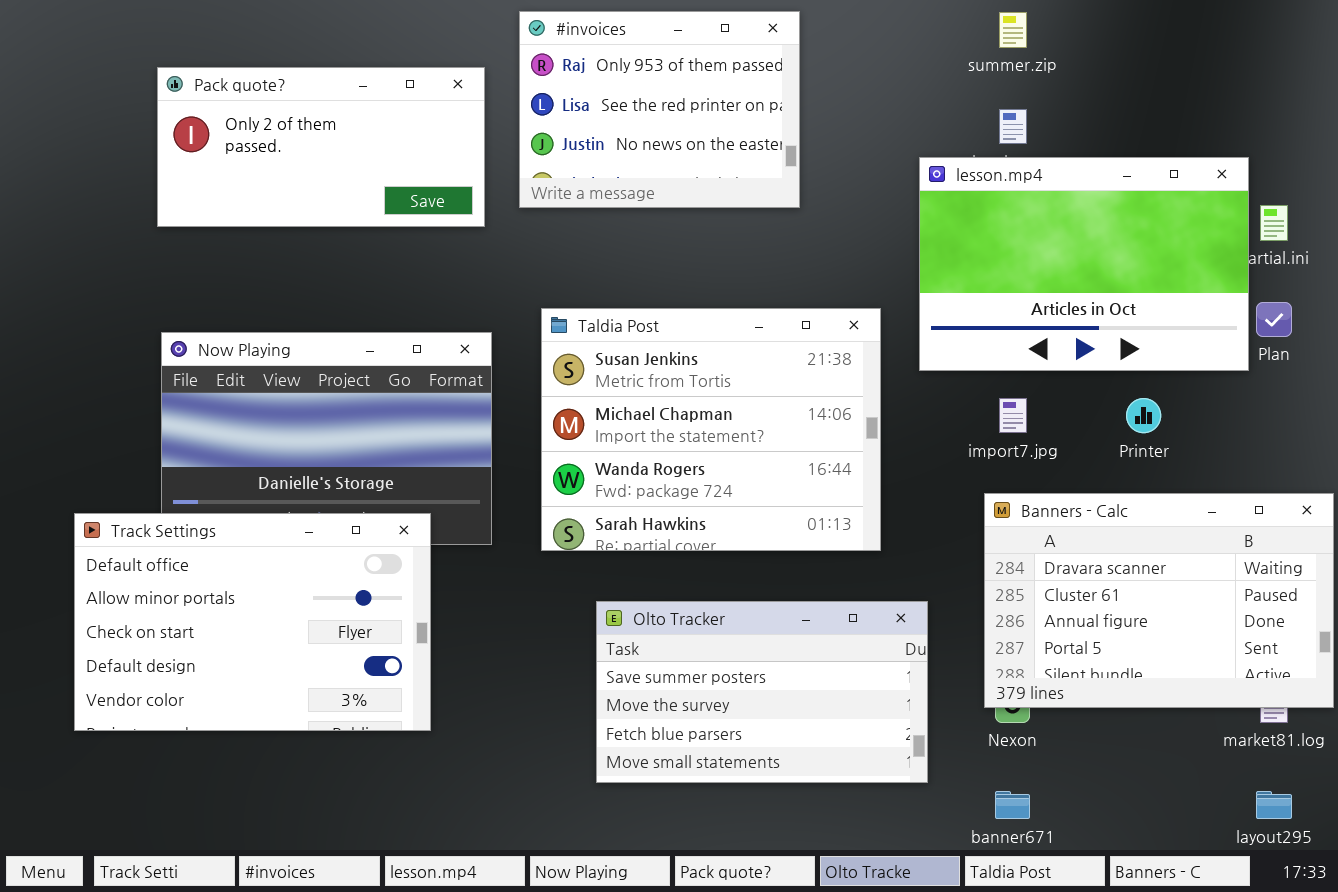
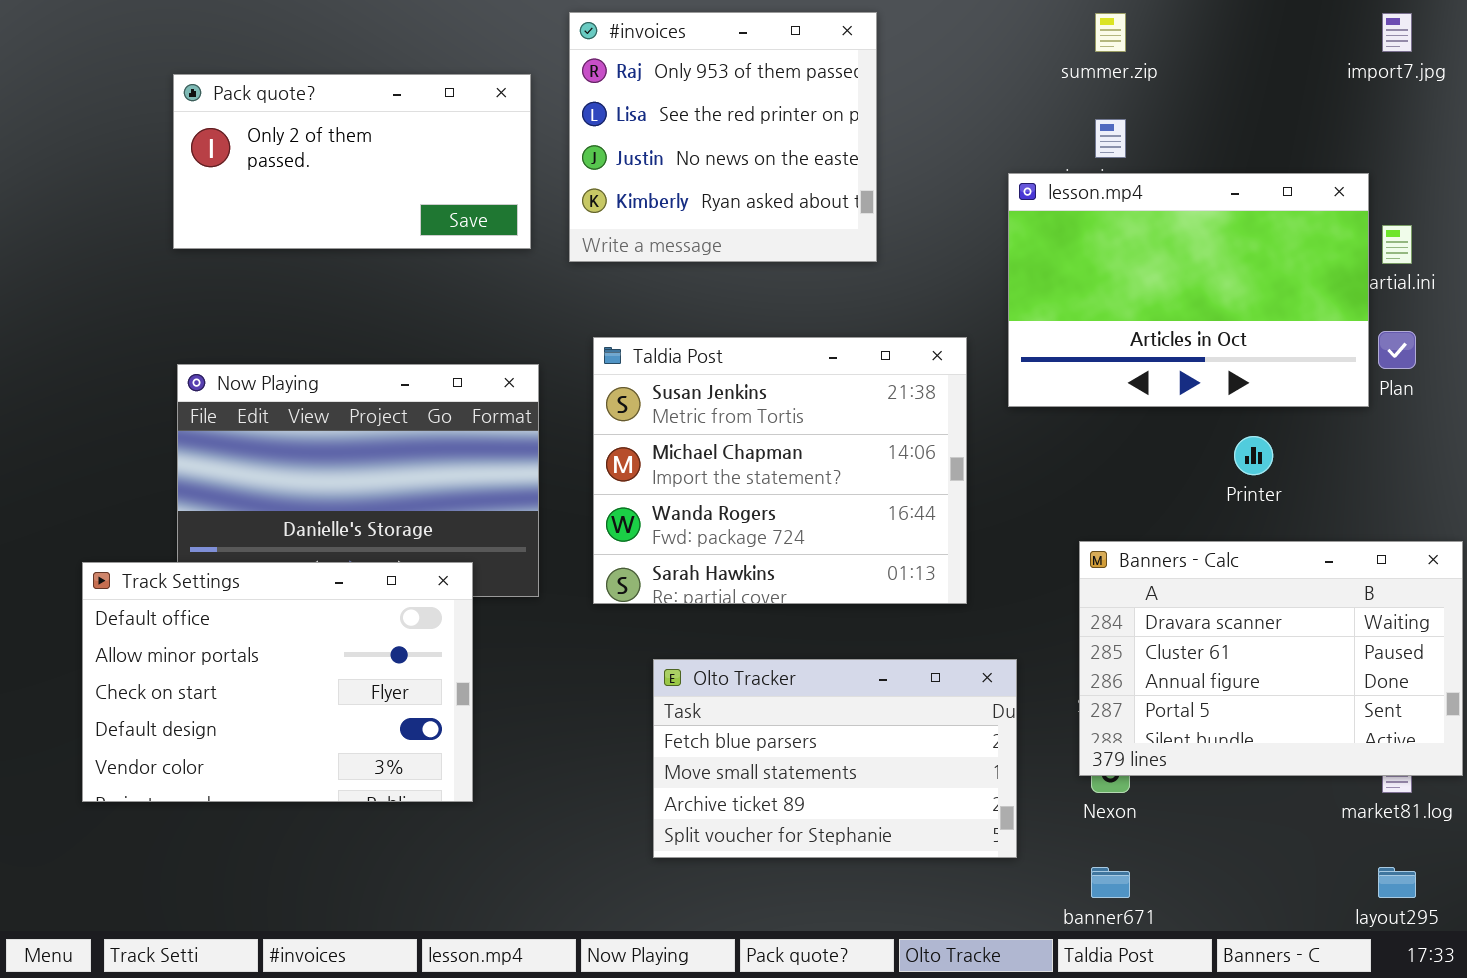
#invoices: [519,11,800,208] -> [569,12,877,262], resized
import7.jpg: [999,398,1027,433] -> [1382,13,1412,52], moved
Olto Tracker: [596,601,928,783] -> [653,659,1017,858], scrolled down 2 rows

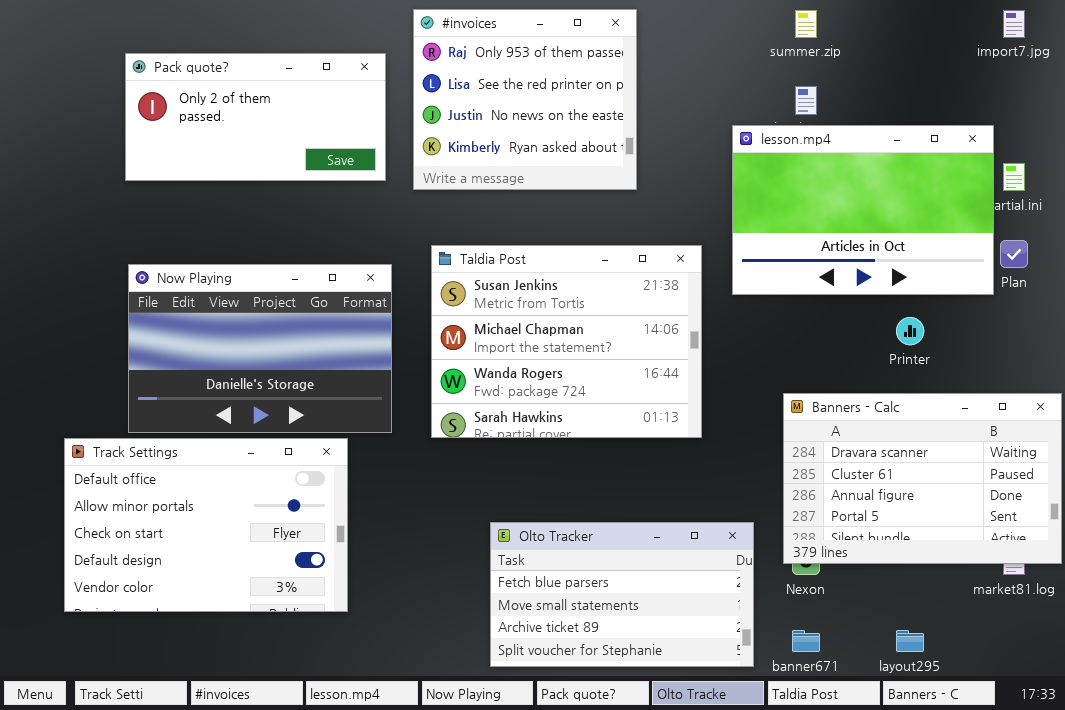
Track Settings: [82,562,473,802] -> [64,438,348,612], moved
Olto Tracker: [653,659,1017,858] -> [490,522,754,667], moved
layout295: [1378,867,1416,898] -> [896,630,924,652], moved

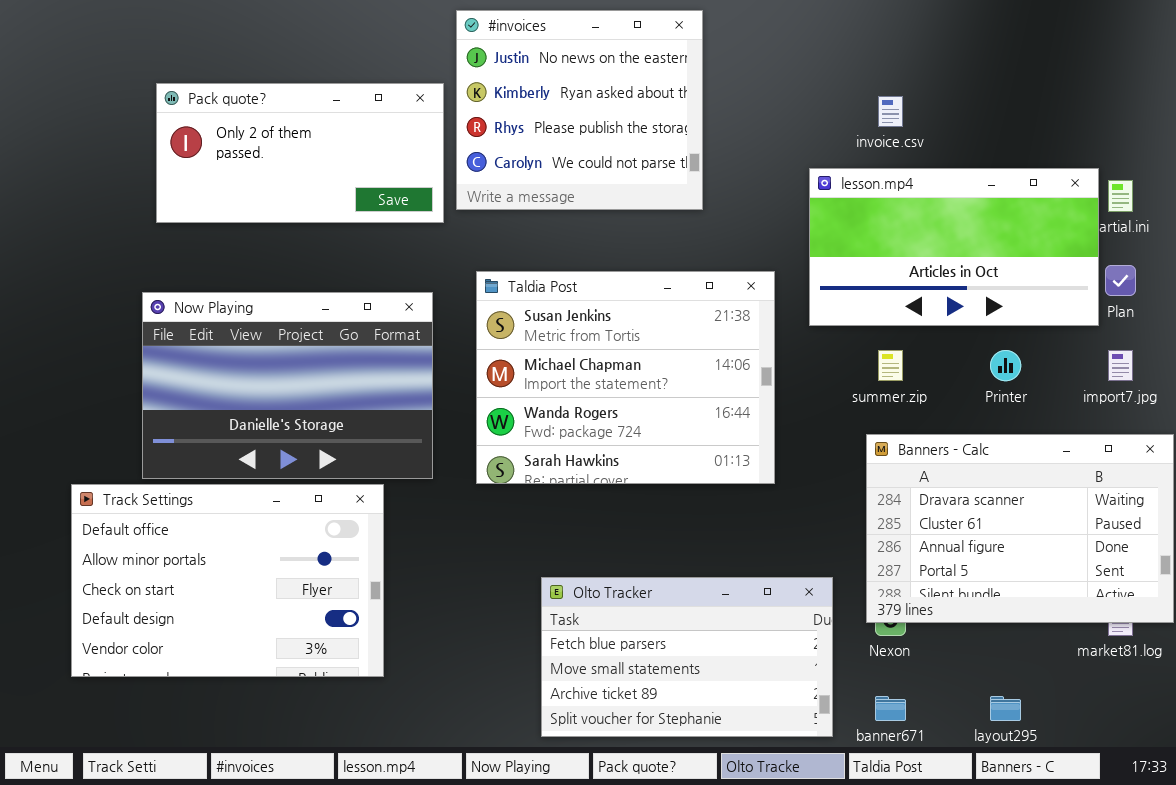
#invoices: [413,9,637,190] -> [456,10,703,210], scrolled down 2 rows
summer.zip: [795,10,817,38] -> [878,350,903,381], moved
import7.jpg: [1003,10,1025,38] -> [1108,350,1133,381], moved
Pack quote?: [125,53,386,181] -> [156,83,444,223], moved
lesson.mp4: [732,125,994,295] -> [809,168,1099,326], resized

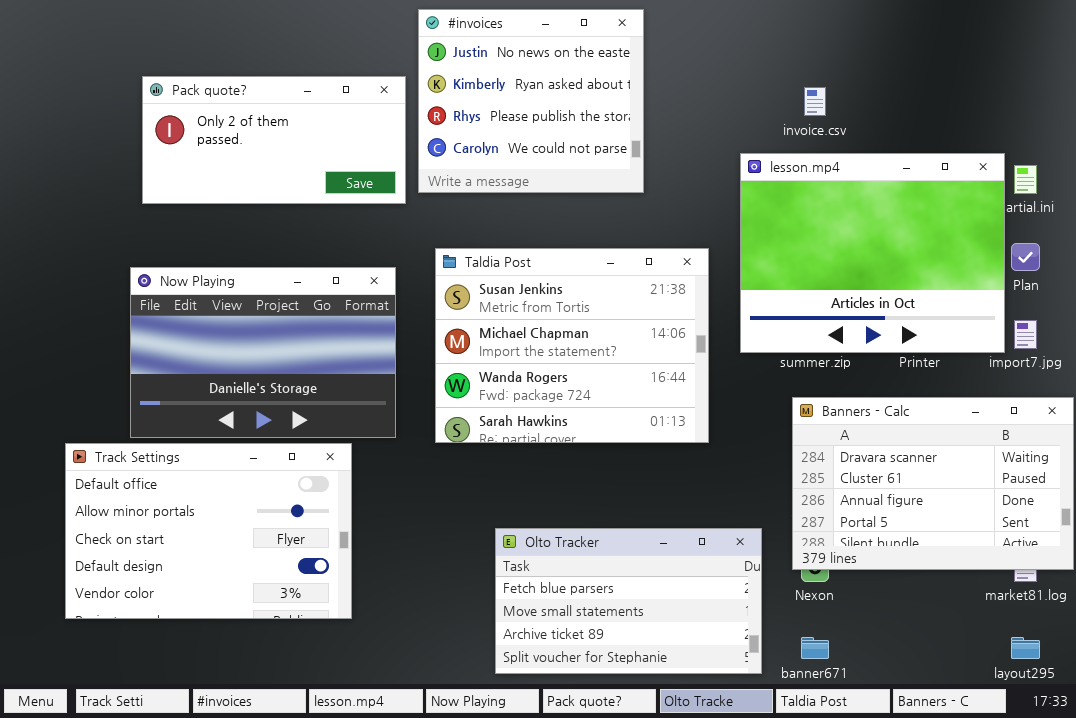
lesson.mp4: [809,168,1099,326] -> [740,153,1005,353], resized
layout295: [990,696,1021,721] -> [1011,637,1040,659], moved

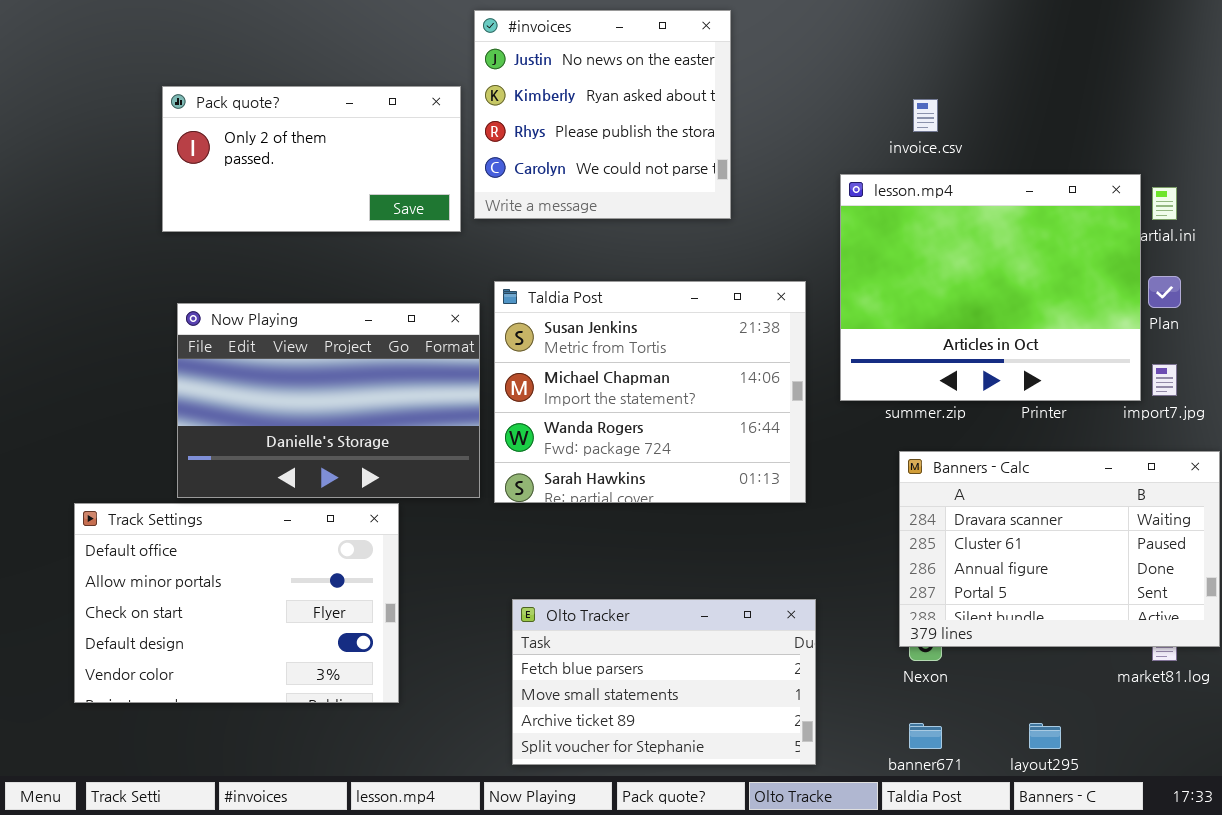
Now Playing: [130,267,396,438] -> [177,303,480,498], moved
Olto Tracker: [495,528,762,674] -> [512,599,816,765], moved
layout295: [1011,637,1040,659] -> [1029,723,1061,749], moved

